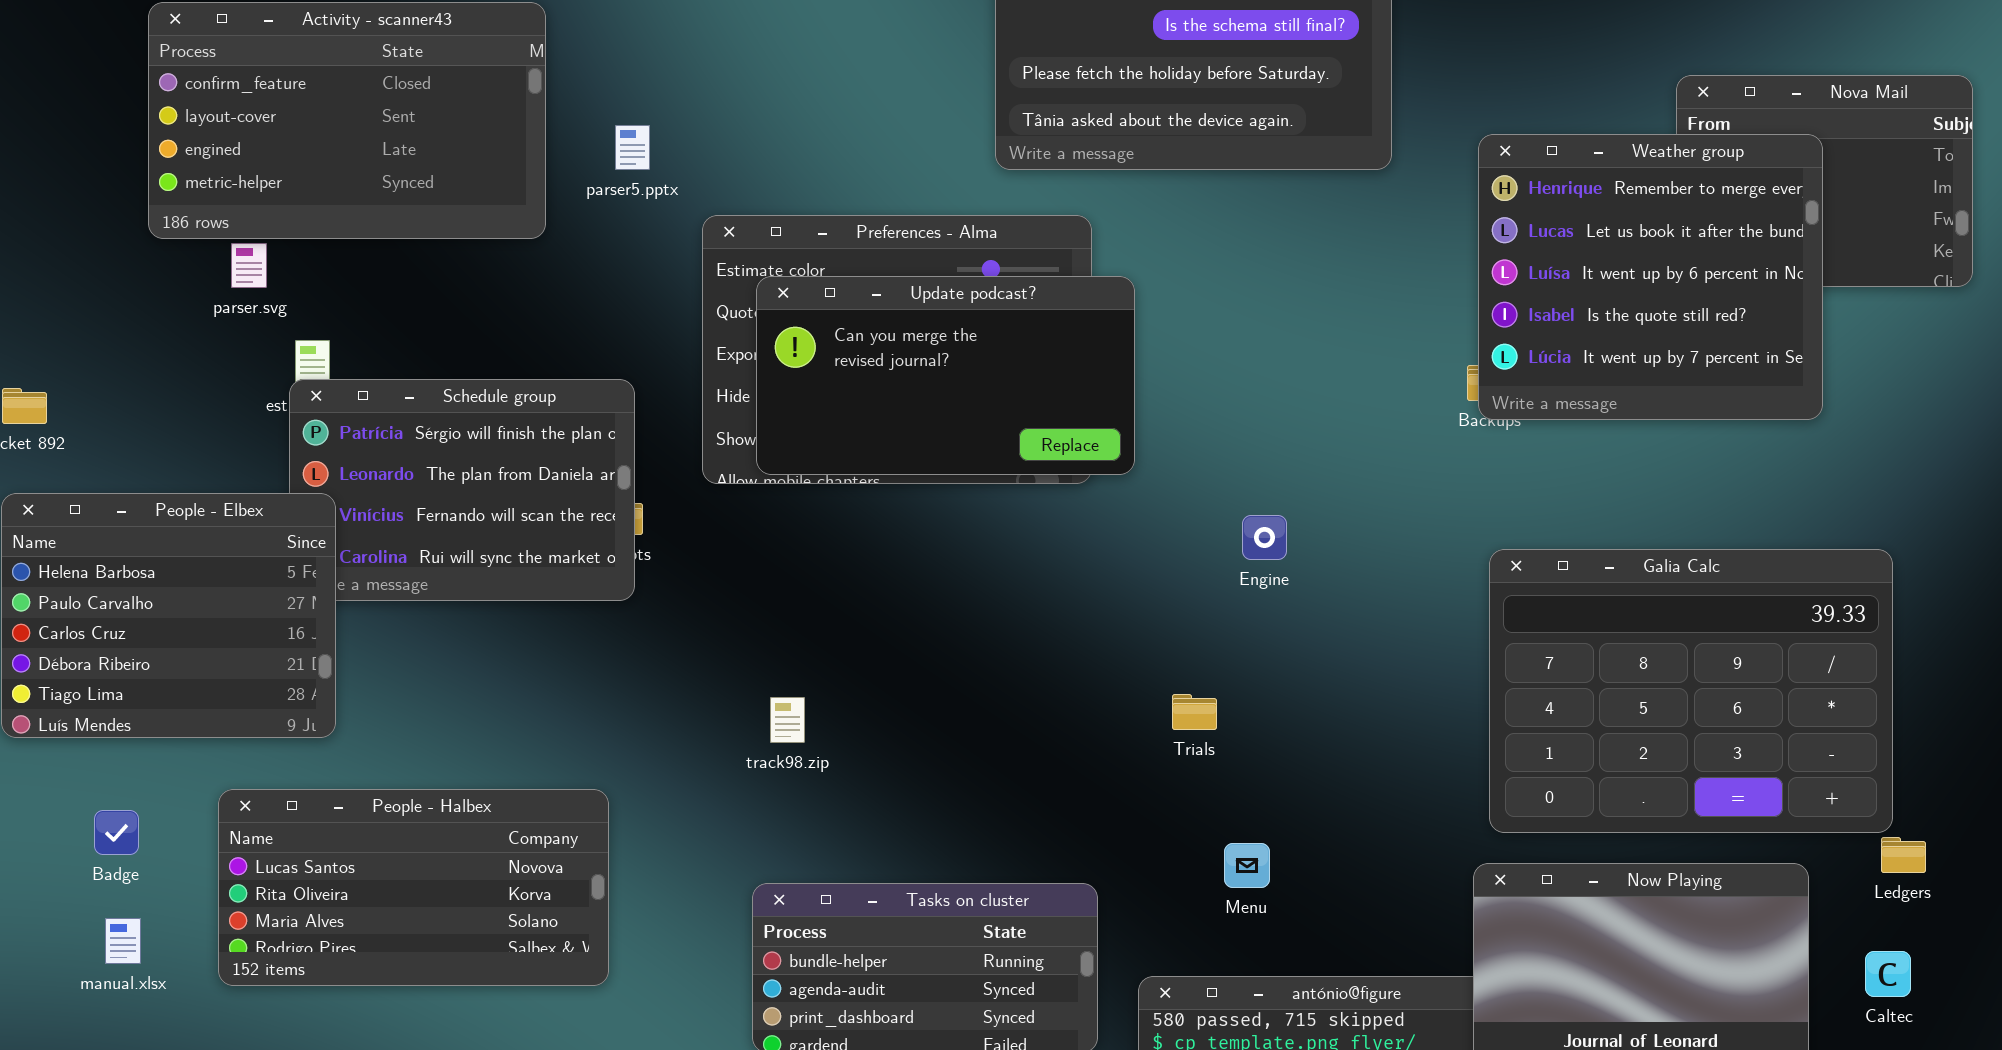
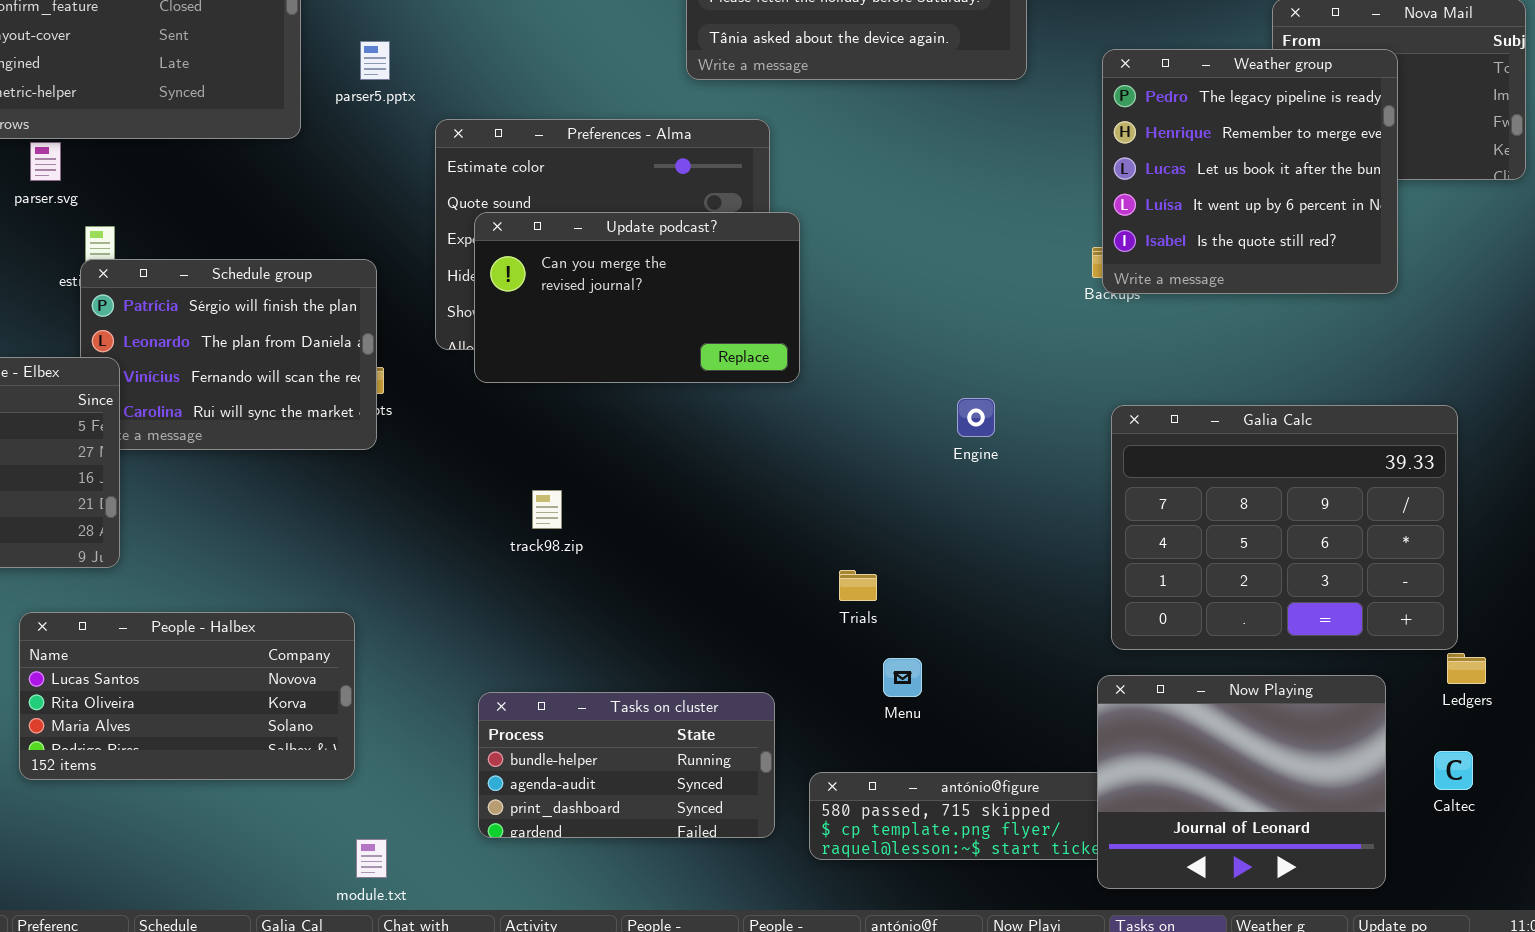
Weather group: [1478,134,1823,420] -> [1102,49,1398,294], scrolled up 1 row
Update podcast?: [756,276,1135,475] -> [474,212,800,383], moved
Engine: [1242,515,1287,560] -> [957,398,995,437], moved
Trials: [1172,694,1217,730] -> [839,570,877,601], moved
track98.zip: [770,697,805,743] -> [532,490,562,529], moved

